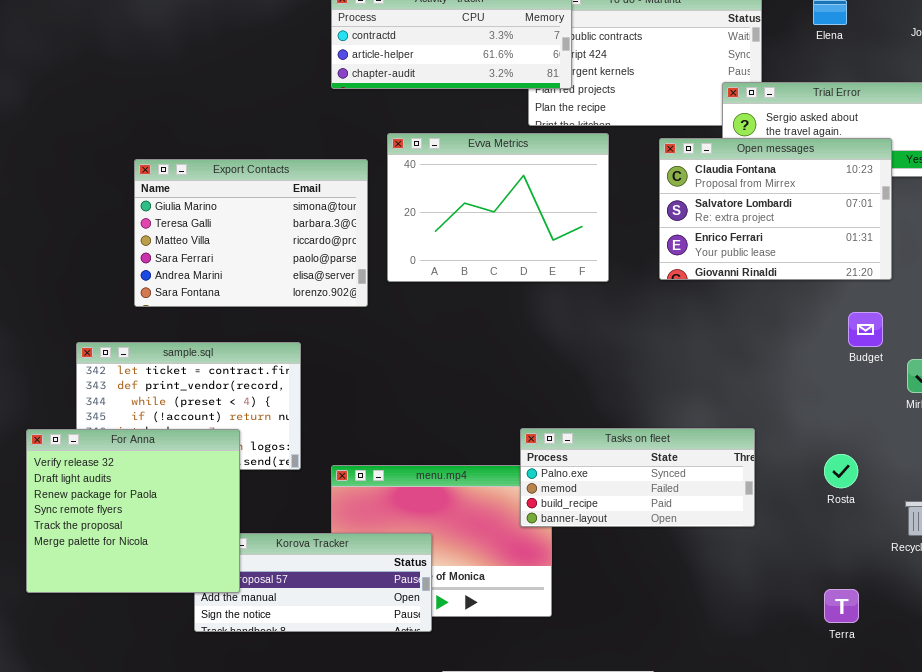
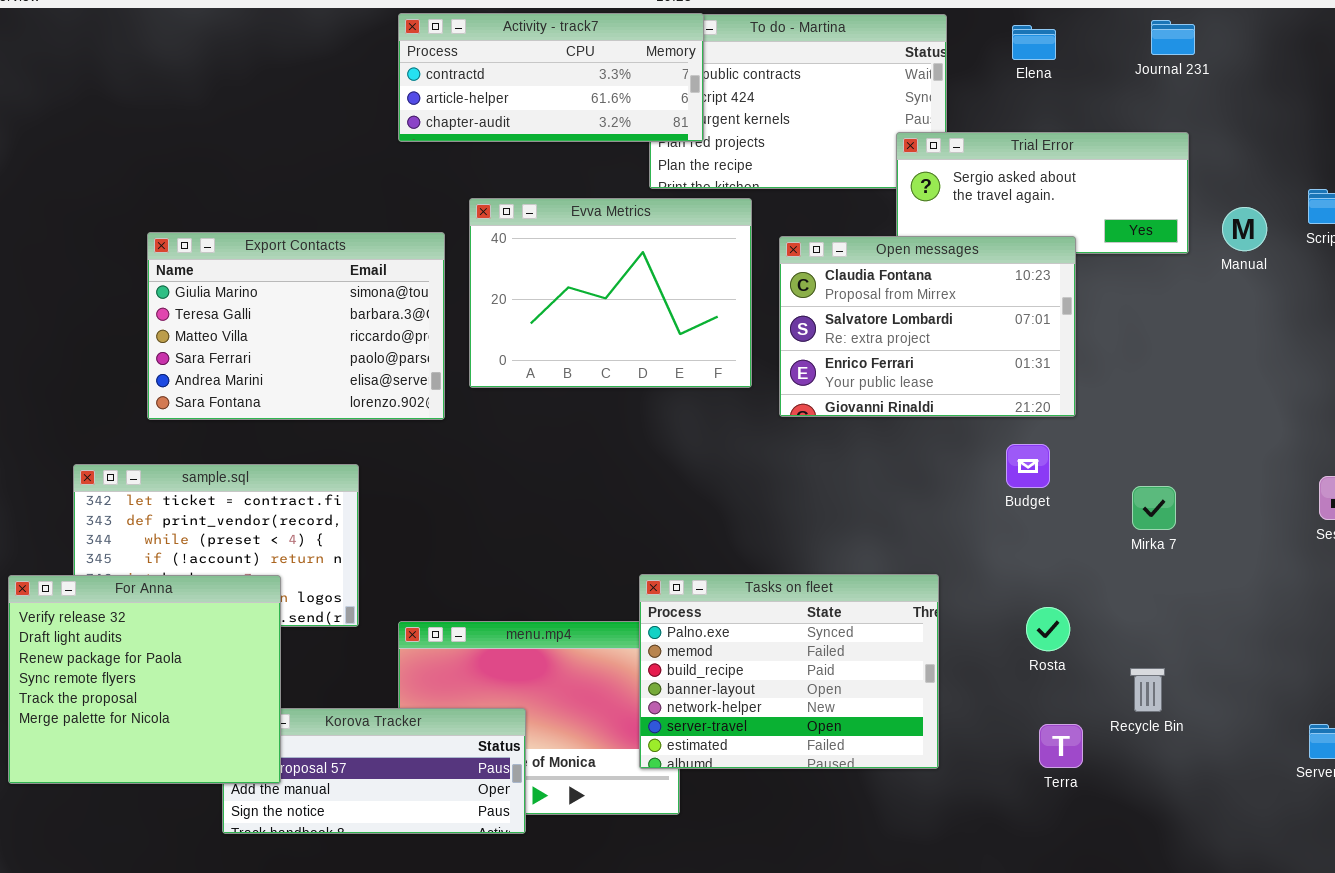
Open messages: [659,138,892,280] -> [779,236,1076,417], moved
Budget: [848,312,883,347] -> [1006,444,1050,488], moved
Tasks on fleet: [520,428,755,527] -> [639,574,939,769], resized
Terra: [824,589,859,623] -> [1039,724,1083,768], moved

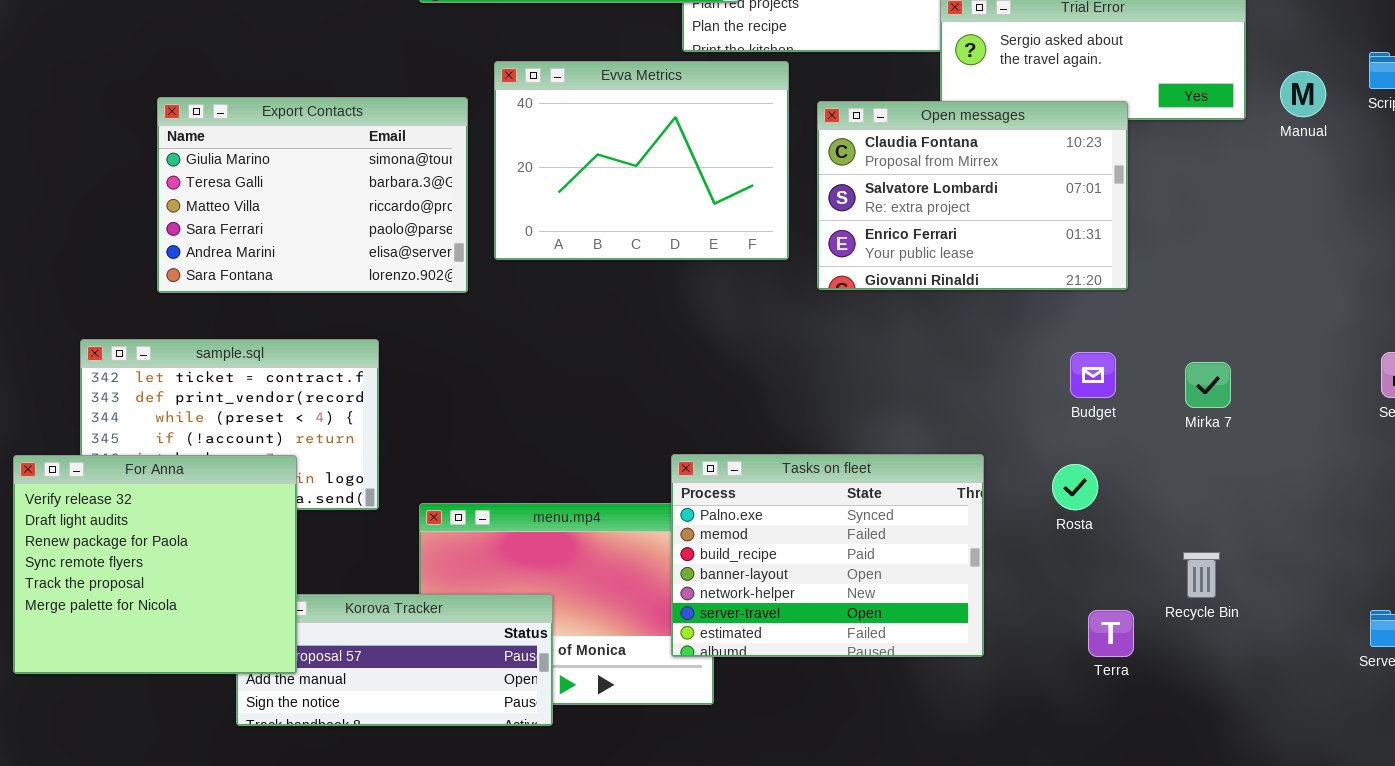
Budget: [1006,444,1050,488] -> [1070,352,1116,398], moved
Rosta: [1026,607,1070,651] -> [1052,464,1098,510], moved

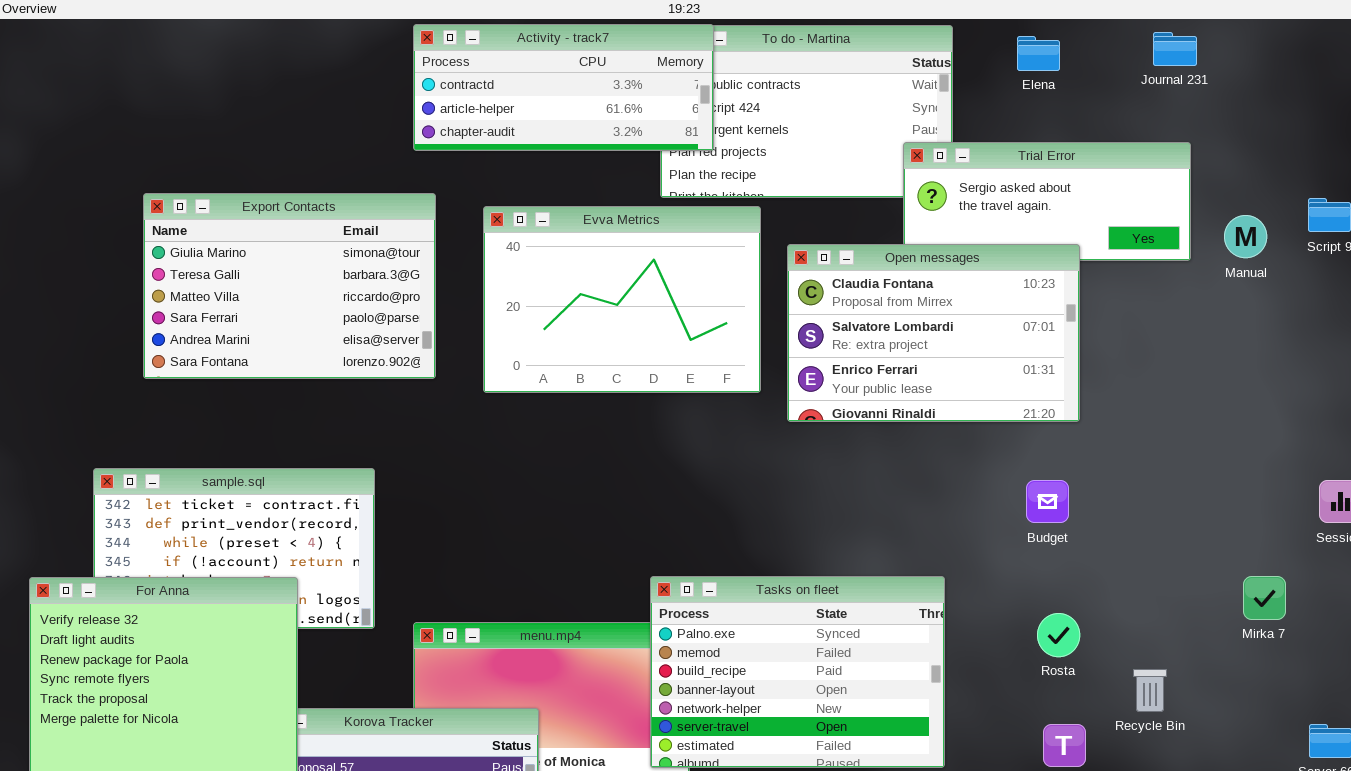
Export Contacts: [157,97,468,293] -> [143,193,436,379], moved
Mirka 7: [1185,362,1231,408] -> [1243,576,1286,620], moved
Rosta: [1052,464,1098,510] -> [1037,613,1080,657], moved

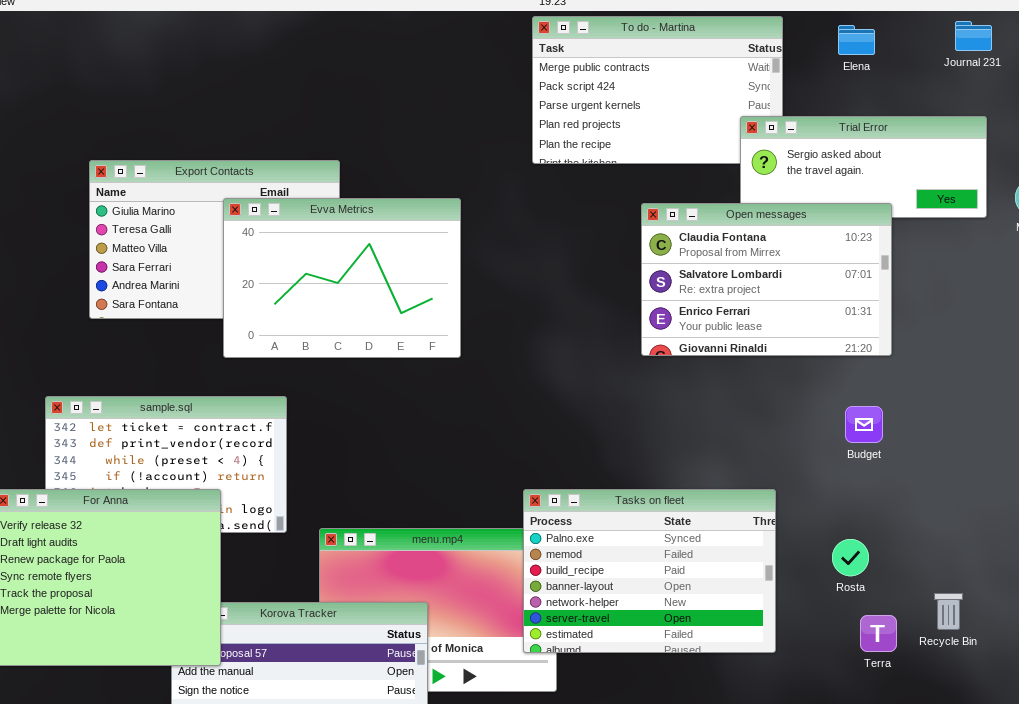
Activity - track7: [413,24,714,151] -> none, closed
Evva Metrics: [483,206,761,393] -> [223,198,461,358], moved
Rosta: [1037,613,1080,657] -> [832,539,869,576], moved
Recycle Bin: [1133,669,1167,712] -> [934,593,963,630], moved

